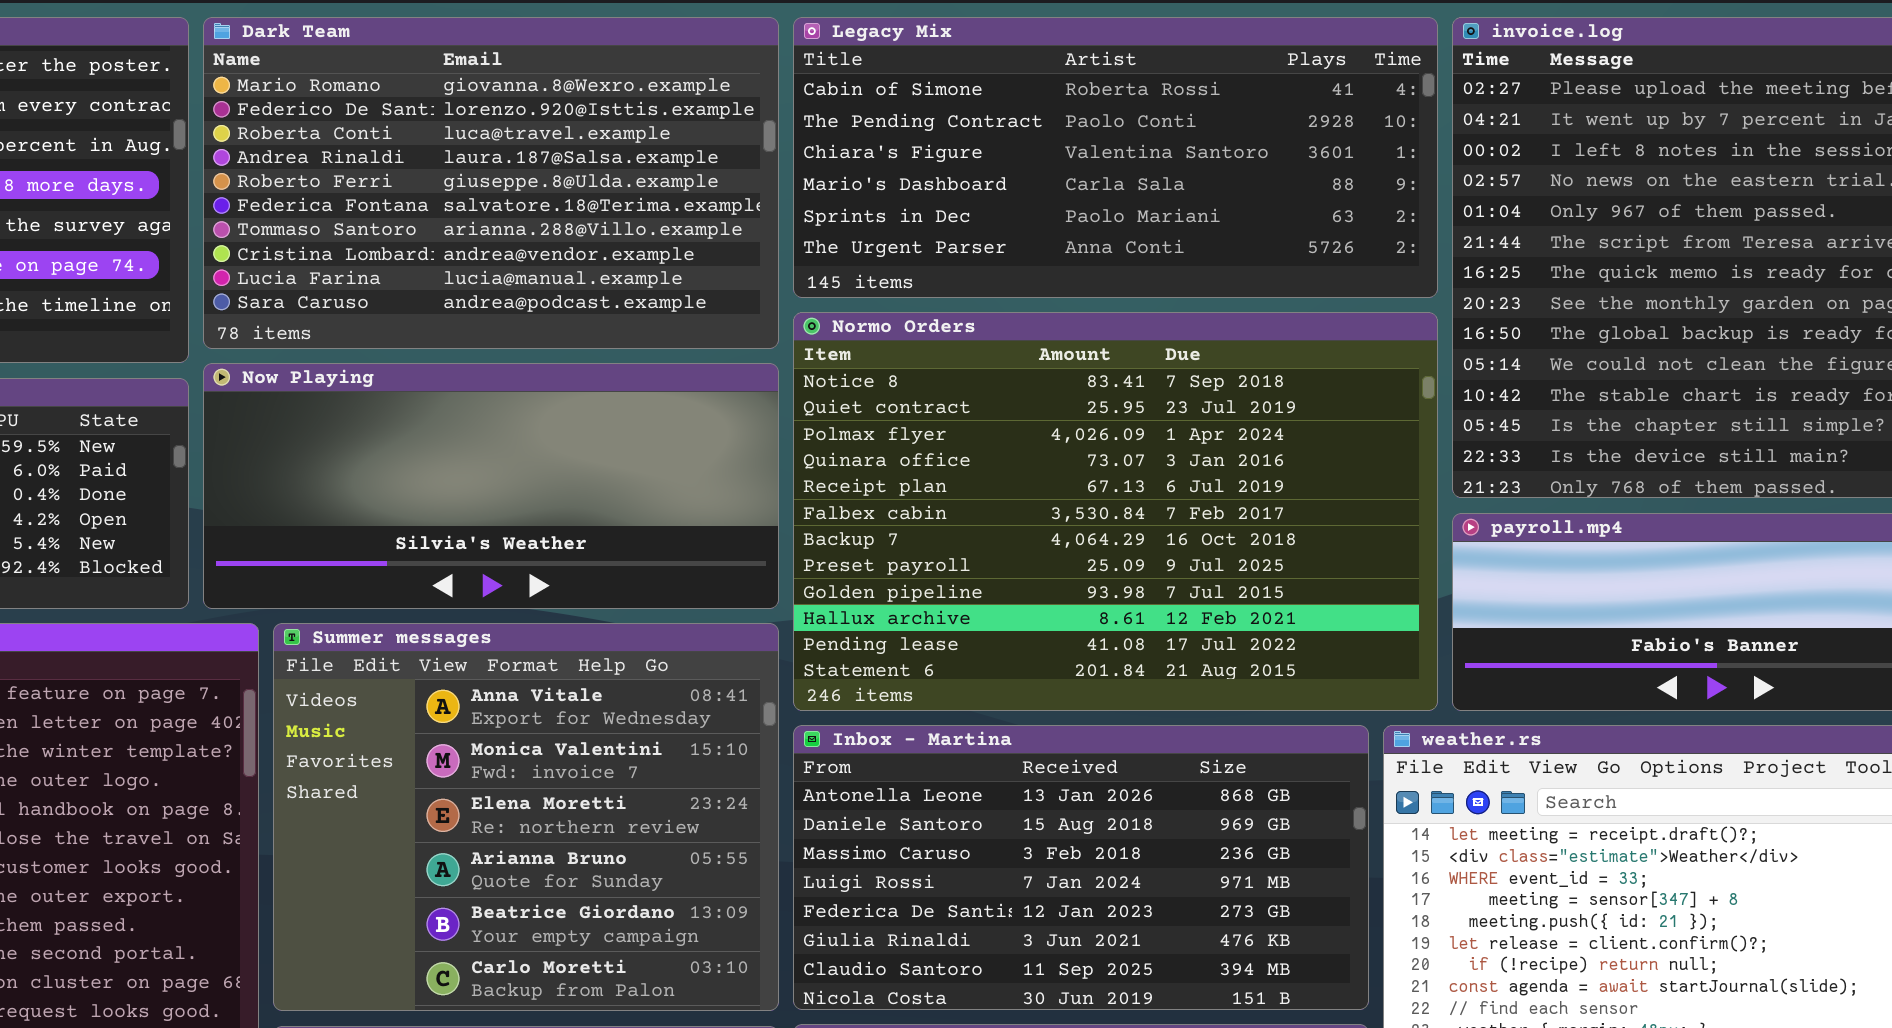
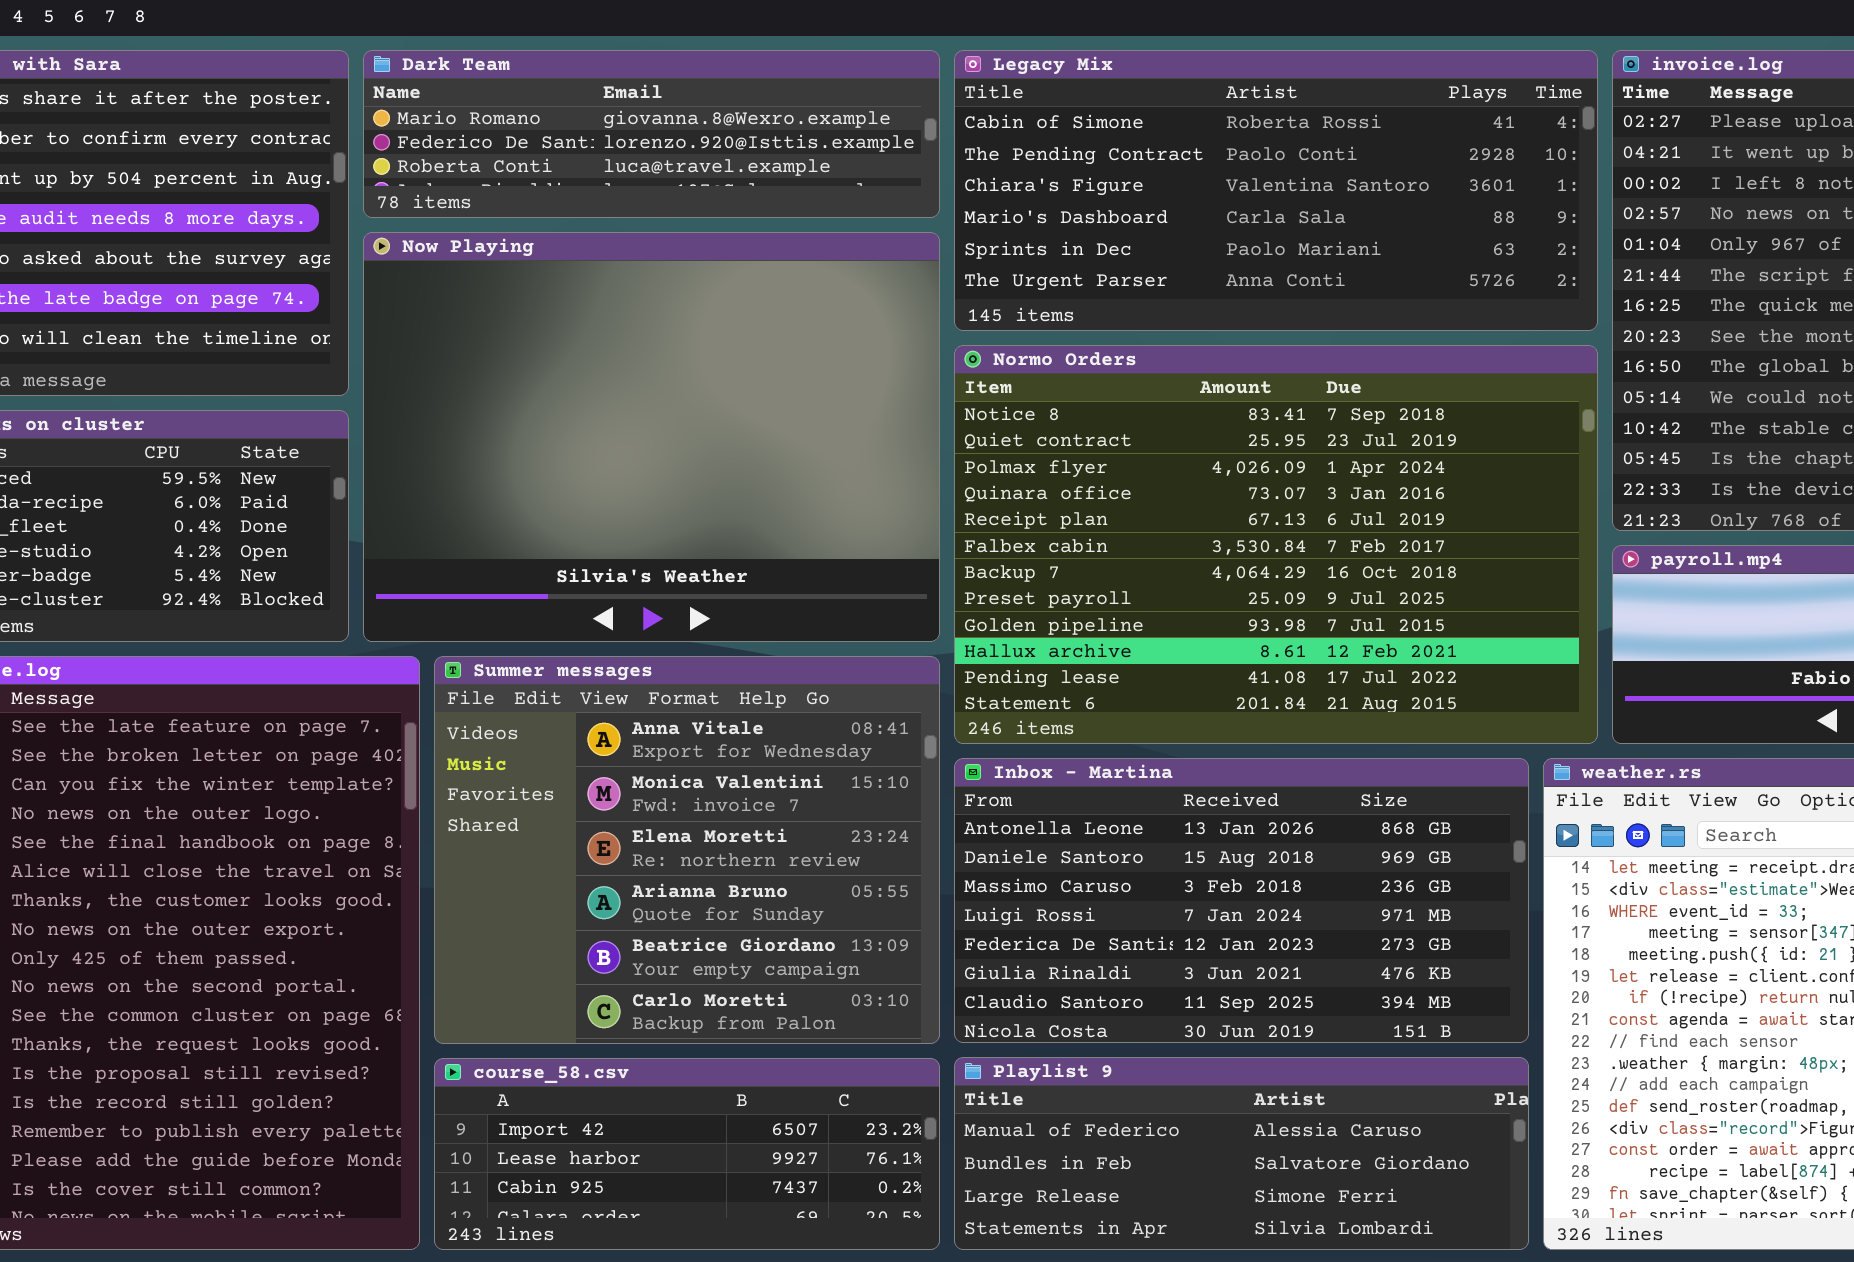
Dark Team: [203,17,779,349] -> [363,50,940,218], resized
Now Playing: [203,363,779,609] -> [363,232,940,642], resized

